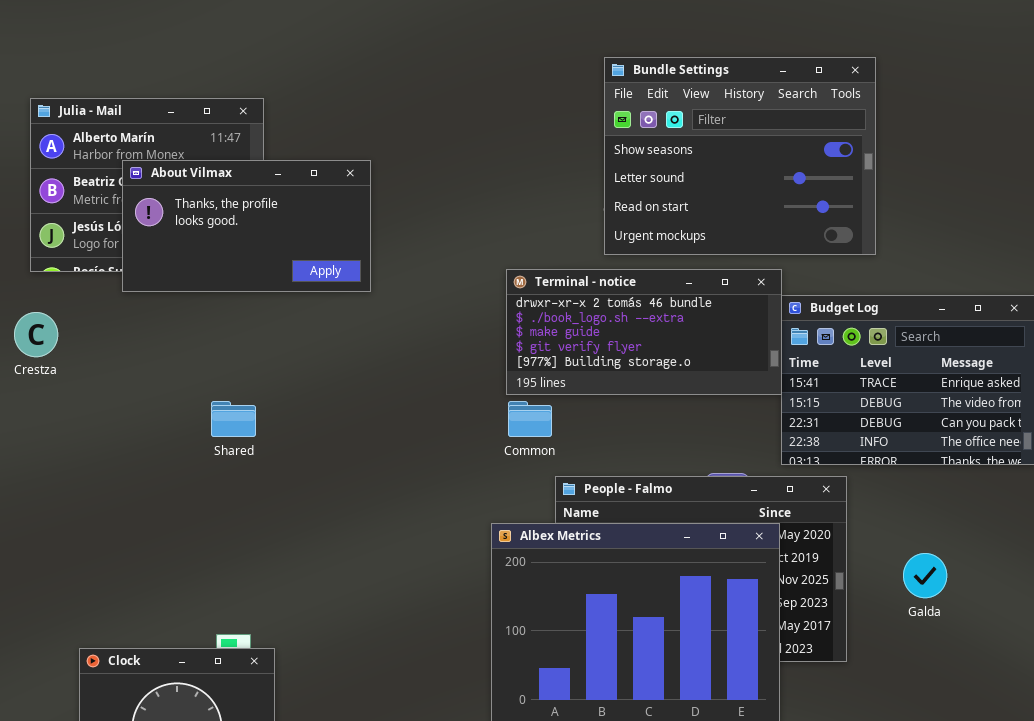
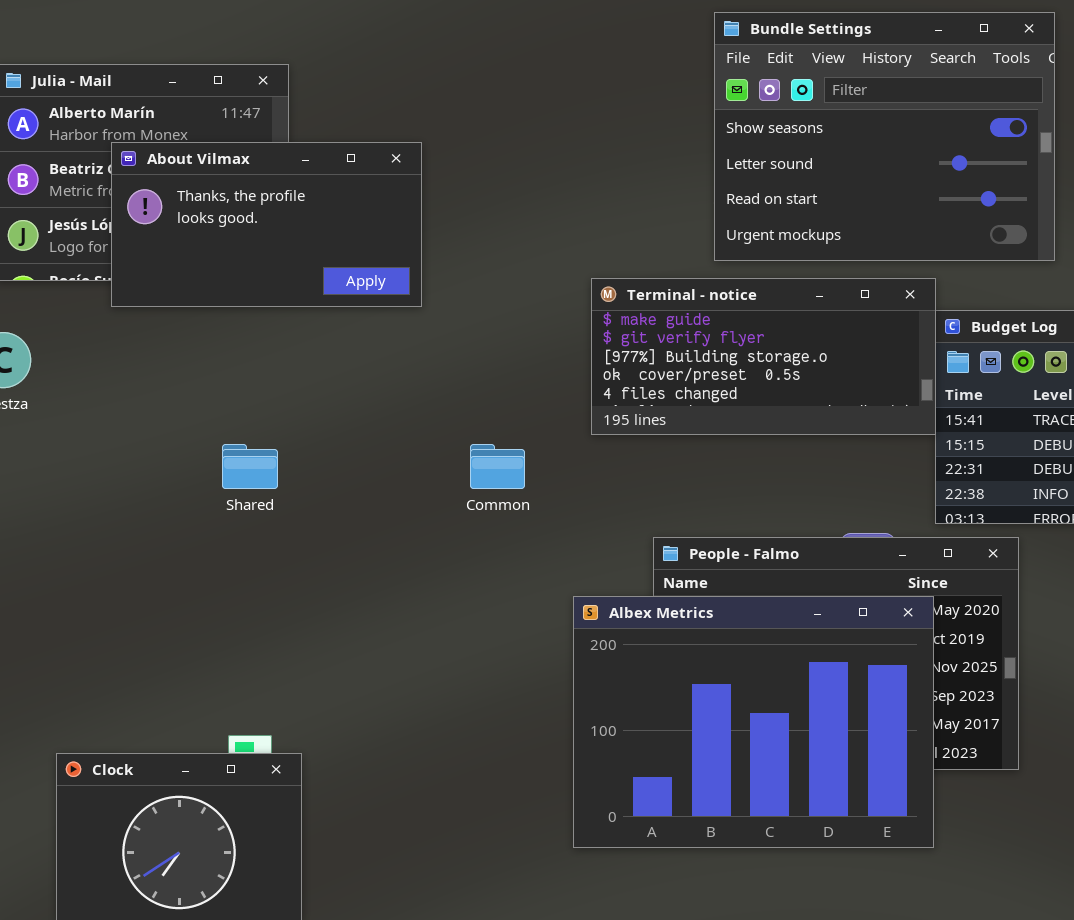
Terminal - notice: [506,269,782,395] -> [591,278,936,435], scrolled down 2 rows
Common: [508,401,552,437] -> [470,444,525,489], moved

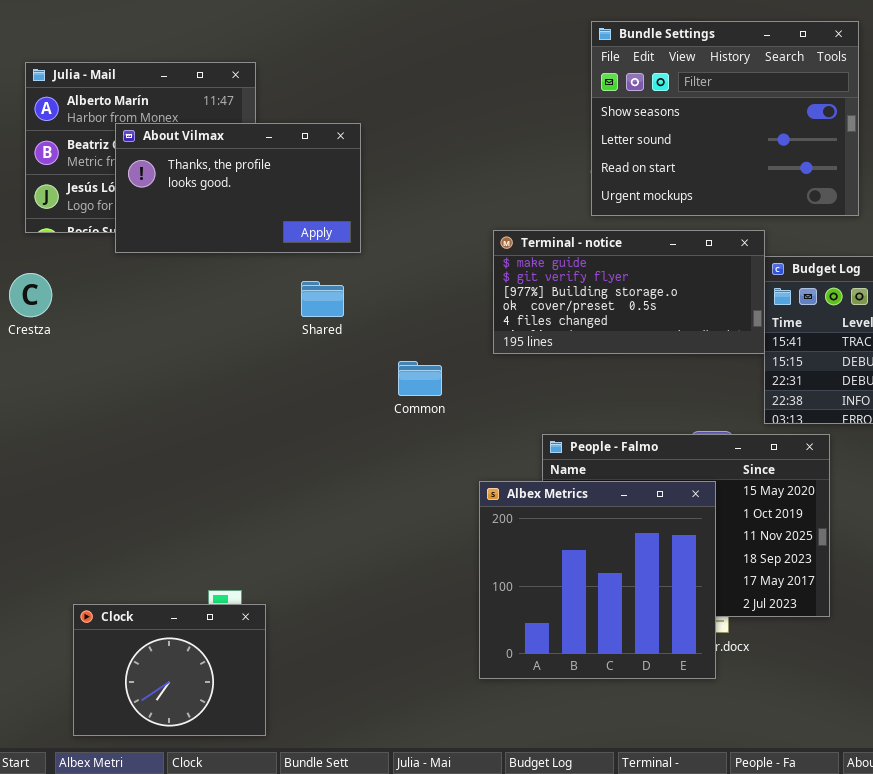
Shared: [222,444,278,489] -> [301,281,344,317], moved
Albex Metrics: [573,596,934,848] -> [479,481,716,679], resized

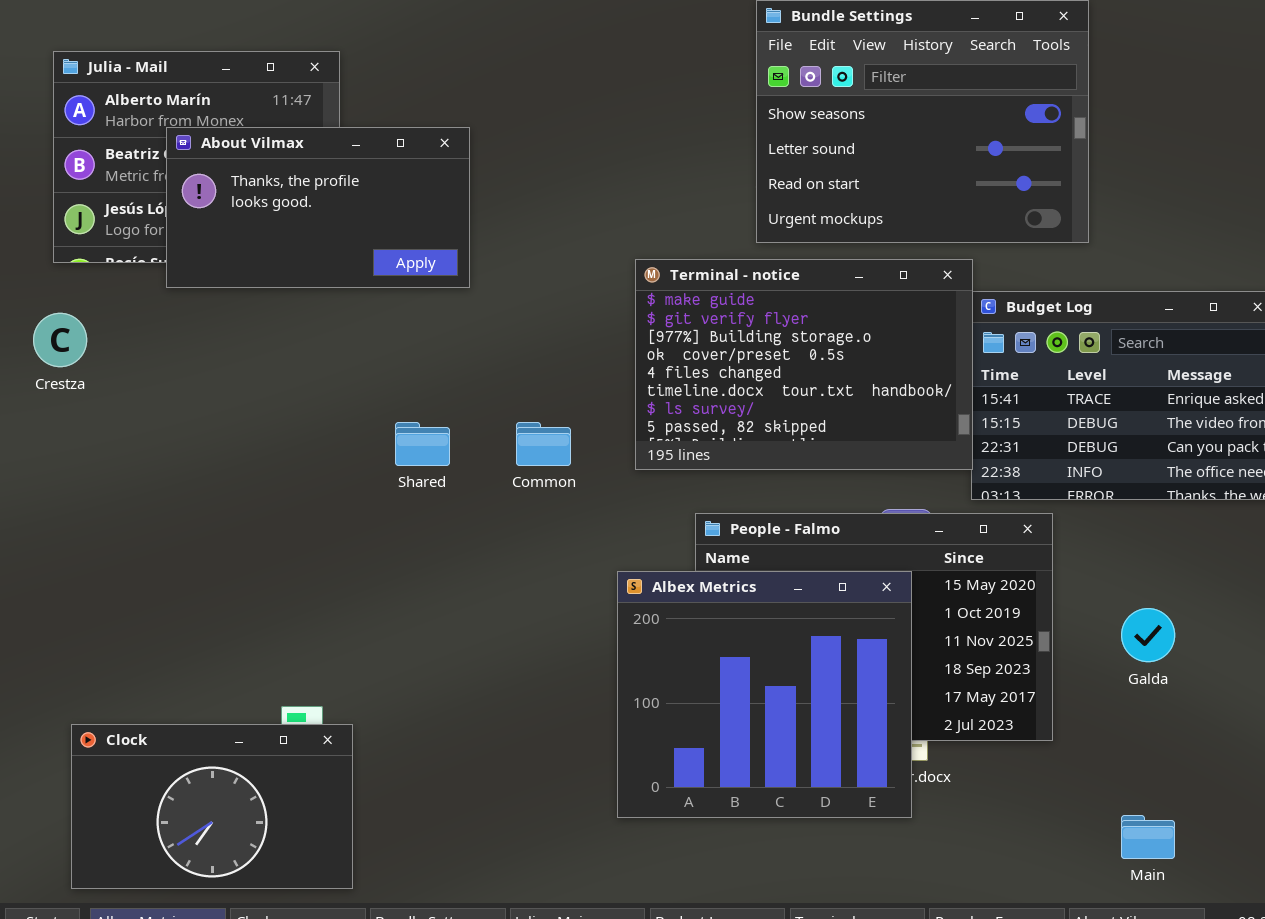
Terminal - notice: [493,230,765,354] -> [635,259,973,470], resized
Shared: [301,281,344,317] -> [395,422,450,466], moved
Clock: [73,604,266,736] -> [71,724,353,889], resized

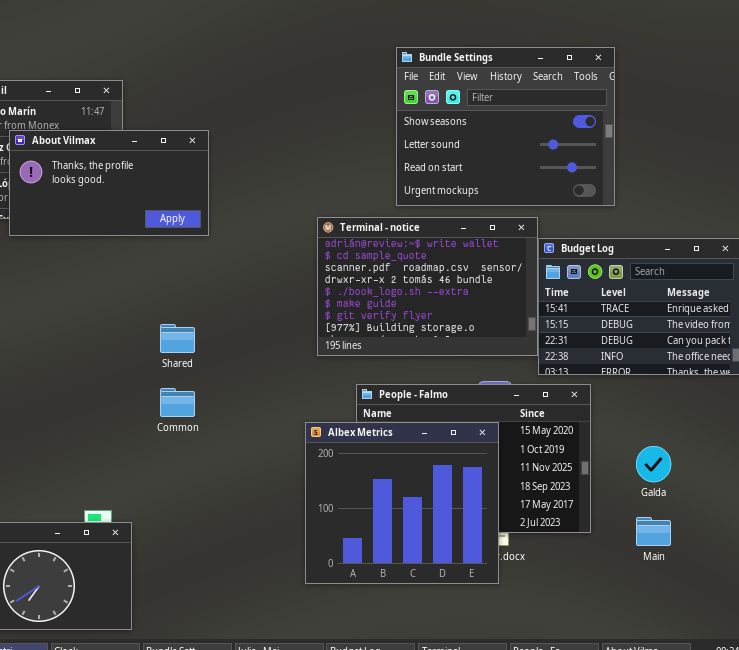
Terminal - notice: [635,259,973,470] -> [317,217,538,356], scrolled up 5 rows
Common: [516,422,571,466] -> [160,388,195,417], moved
Main: [1121,815,1175,859] -> [636,517,671,546], moved

